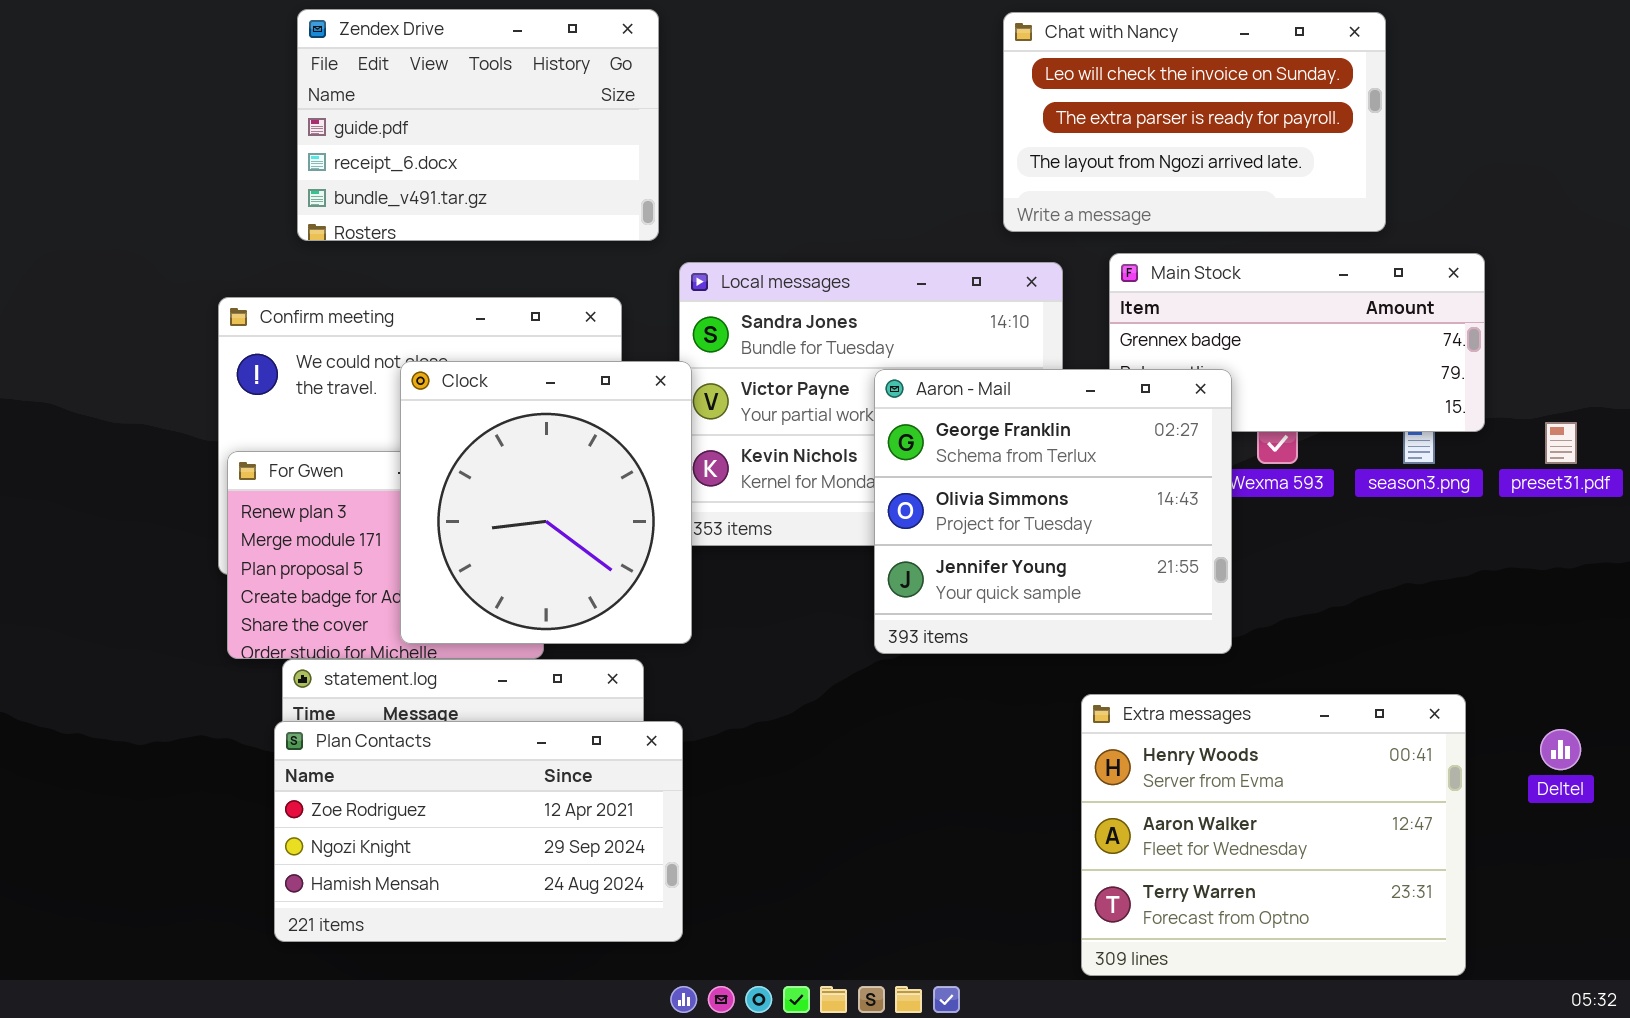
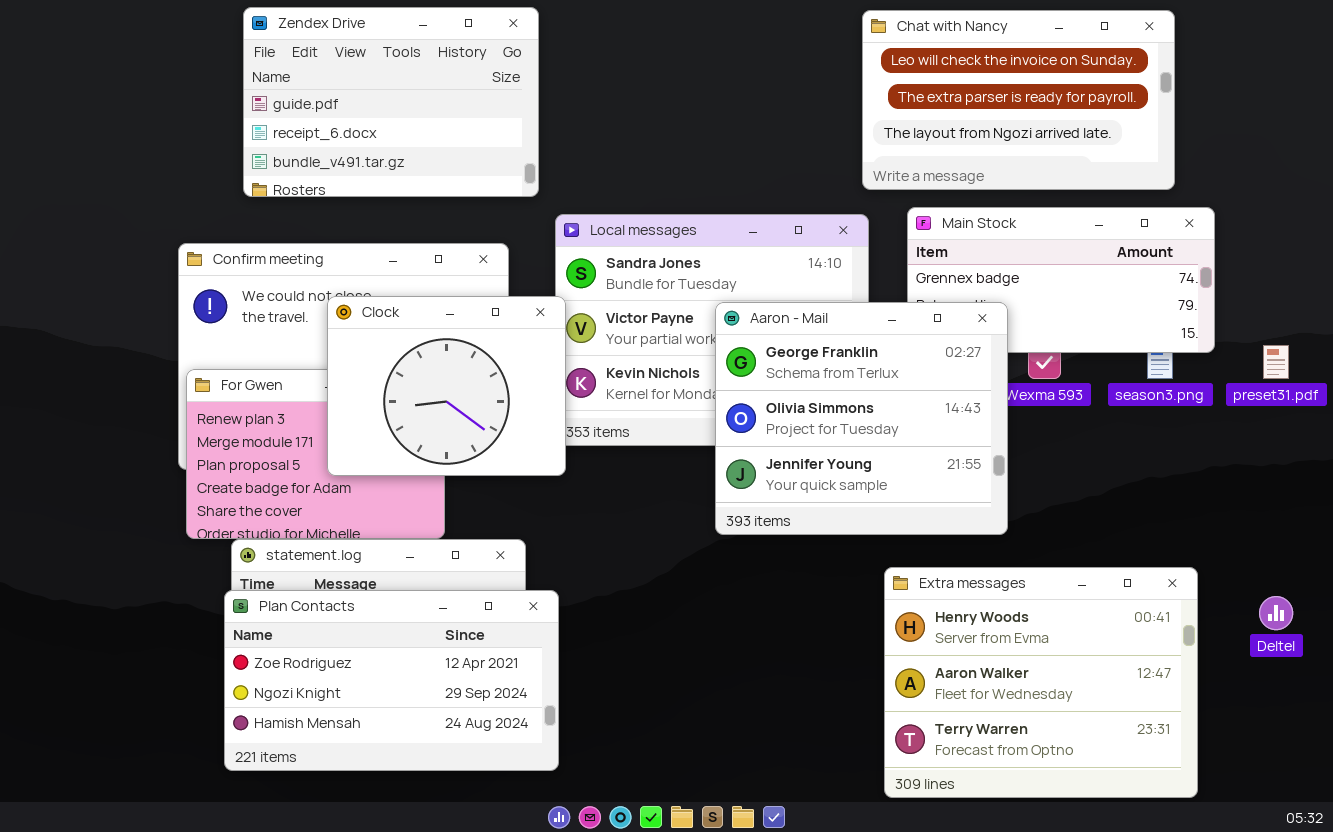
Chat with Nancy: [1003,12,1386,232] -> [862,10,1175,190], moved
Clock: [400,361,692,644] -> [327,296,566,476], resized

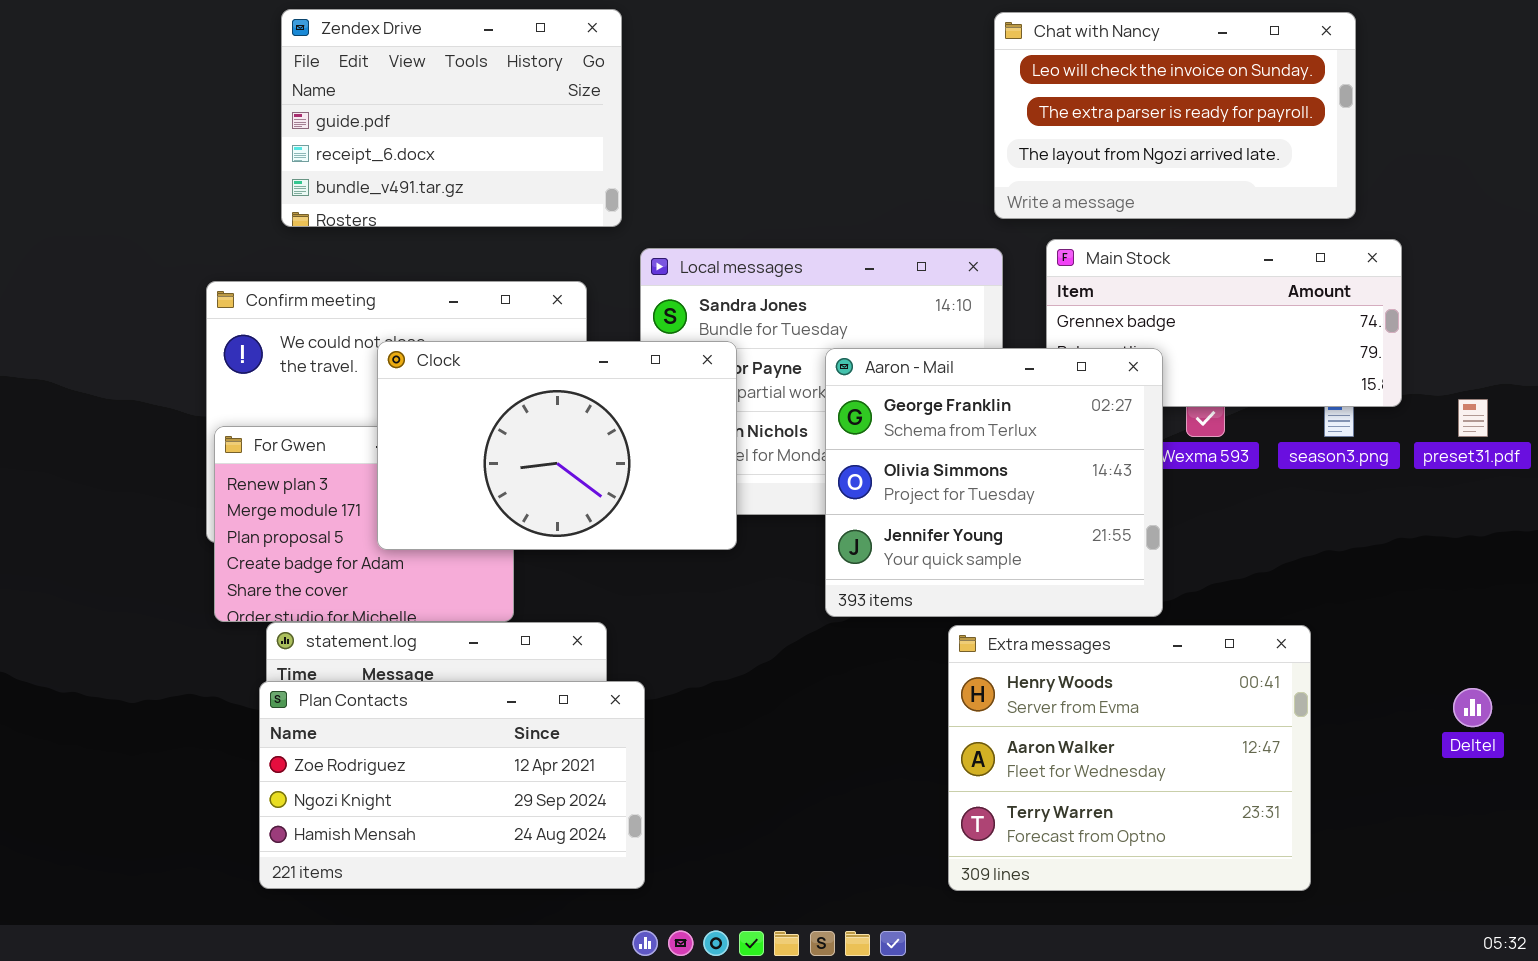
Clock: [327,296,566,476] -> [377,341,737,550], resized
Extra messages: [884,567,1198,798] -> [948,625,1311,891], moved

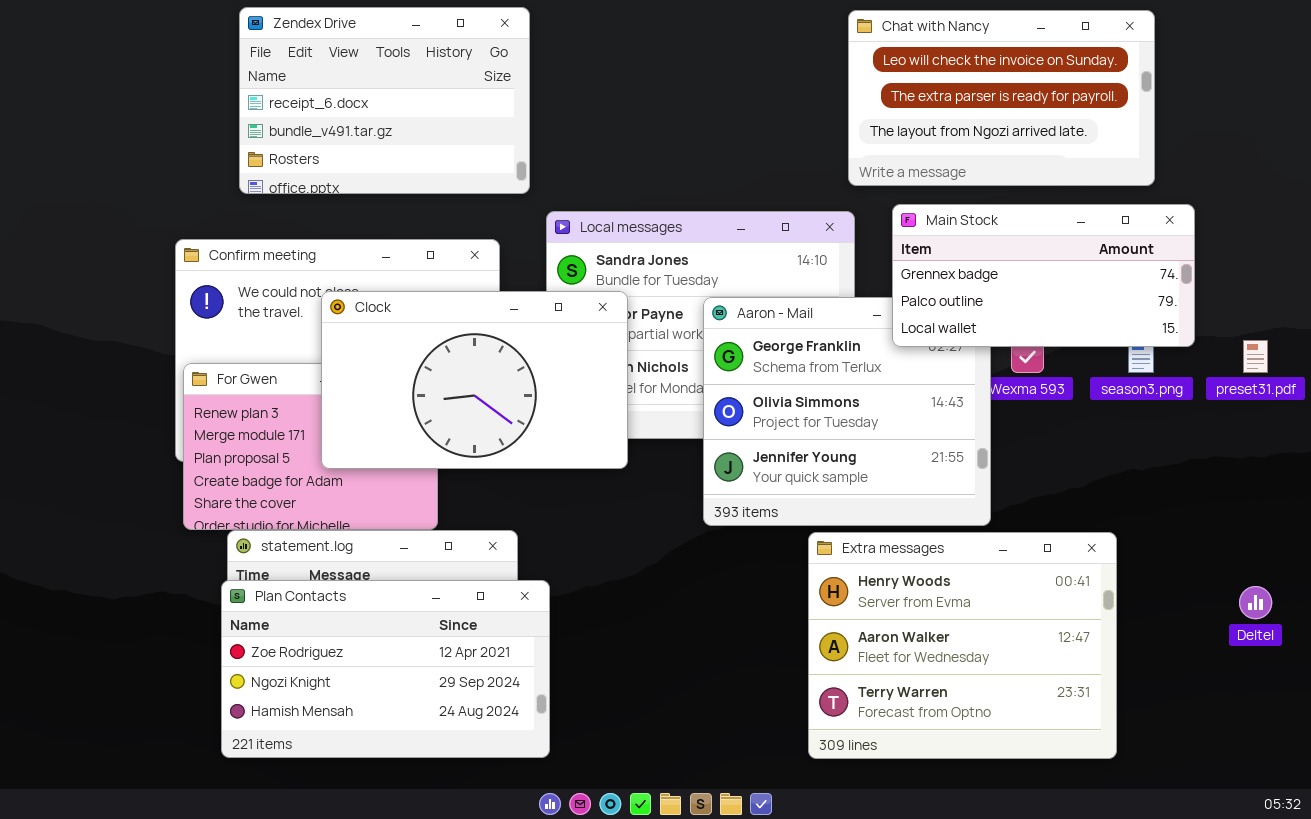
Zendex Drive: [281,9,622,227] -> [239,7,530,194], scrolled down 1 row
Main Stock: [1046,239,1402,407] -> [892,204,1195,347], raised

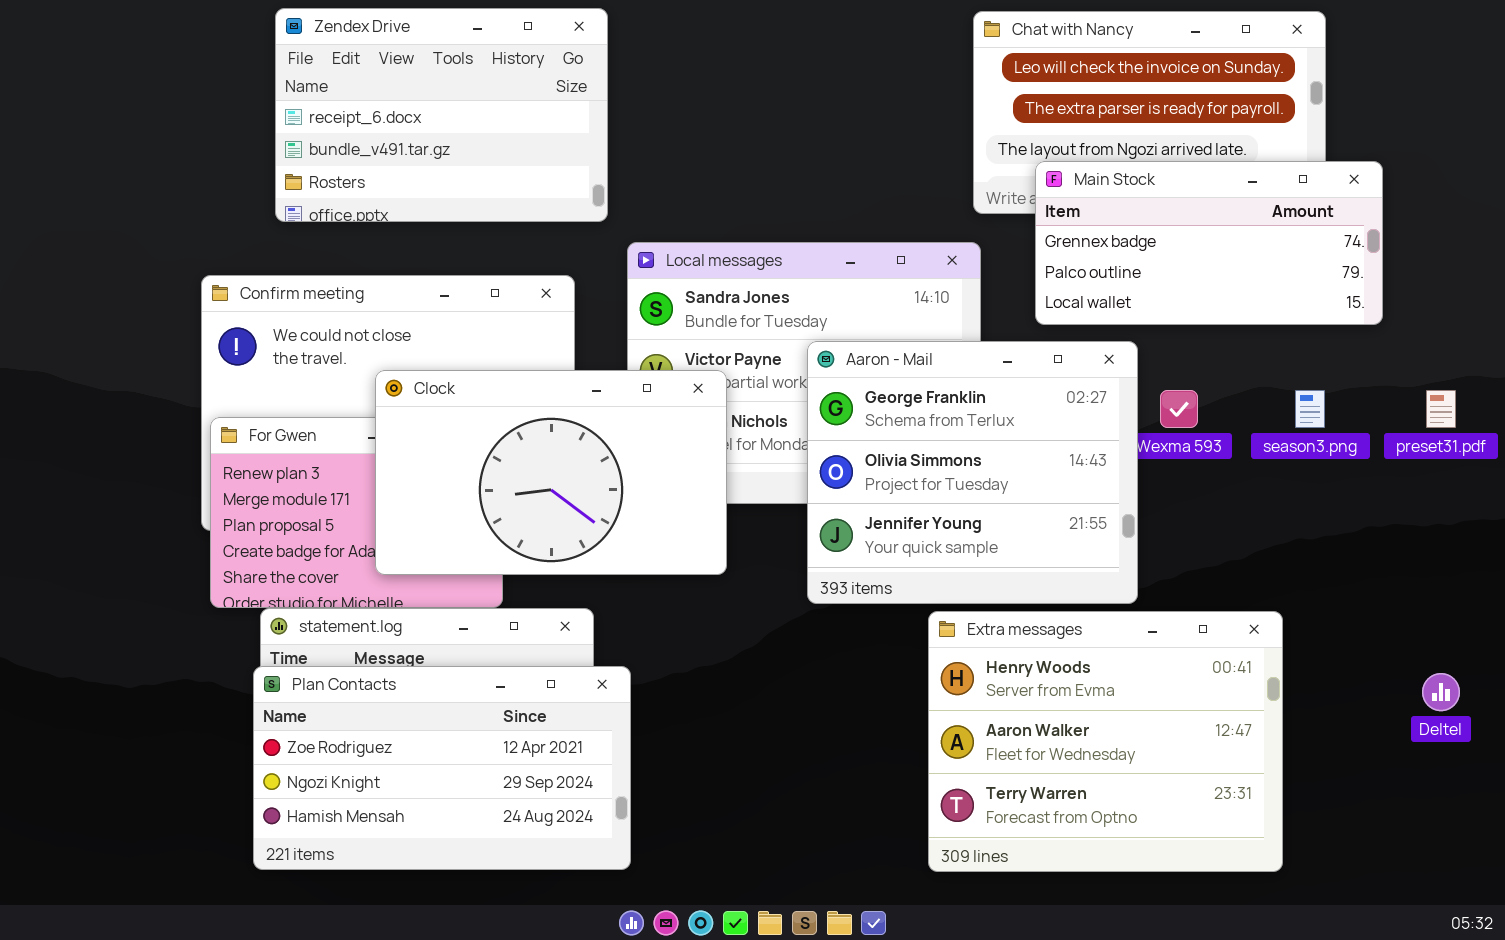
Main Stock: [892,204,1195,347] -> [1035,161,1383,325], moved
Clock: [321,291,628,469] -> [375,370,727,575], moved

